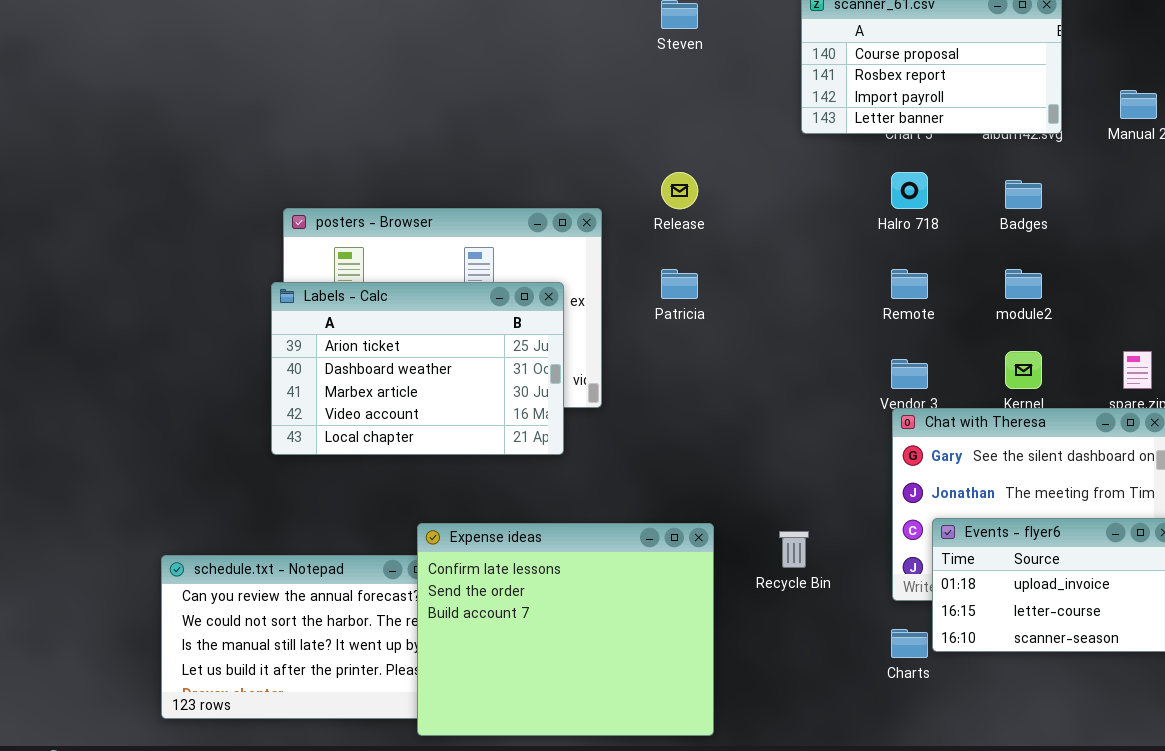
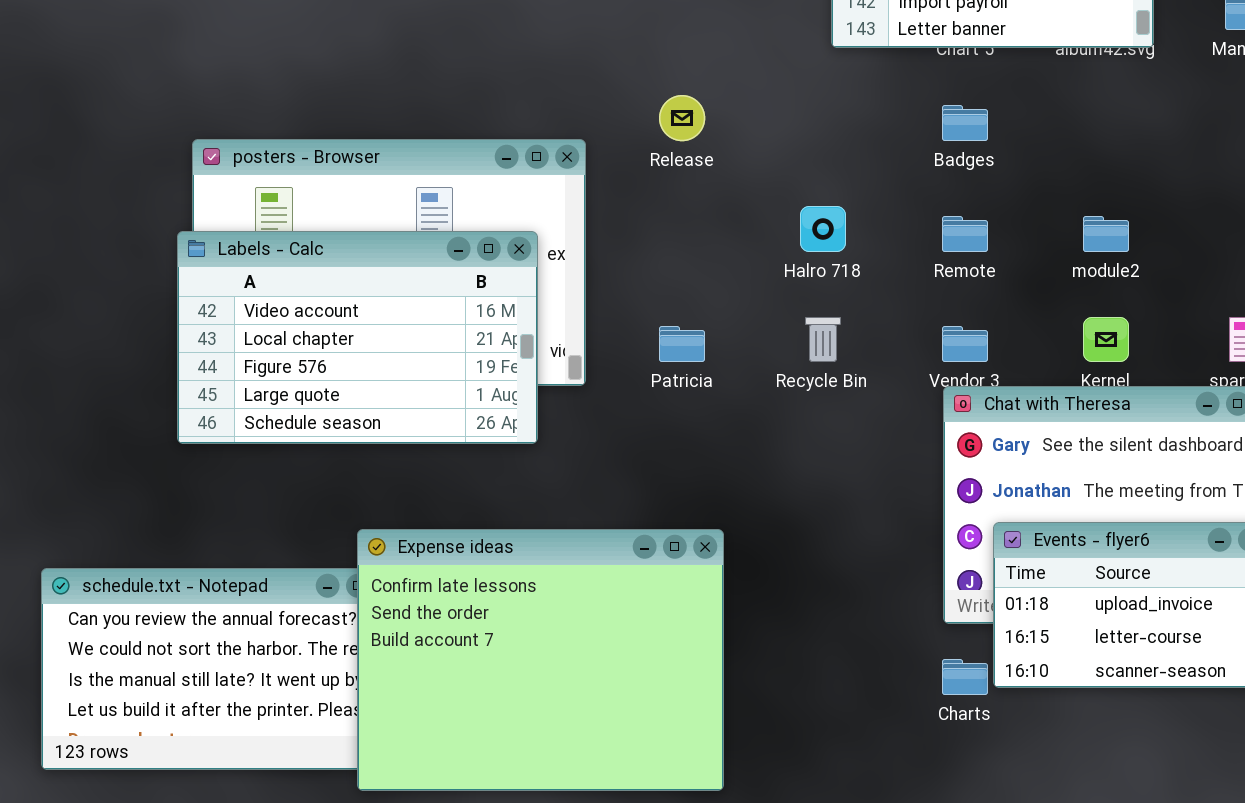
Halro 718: [891,172,928,209] -> [800,206,846,252], moved
Badges: [1005,180,1042,209] -> [942,105,988,141], moved
Patricia: [661,269,698,299] -> [659,326,705,362], moved
Labels - Calc: [271,282,564,455] -> [177,231,538,444], scrolled down 3 rows
Recycle Bin: [779,531,809,568] -> [805,317,841,362], moved

